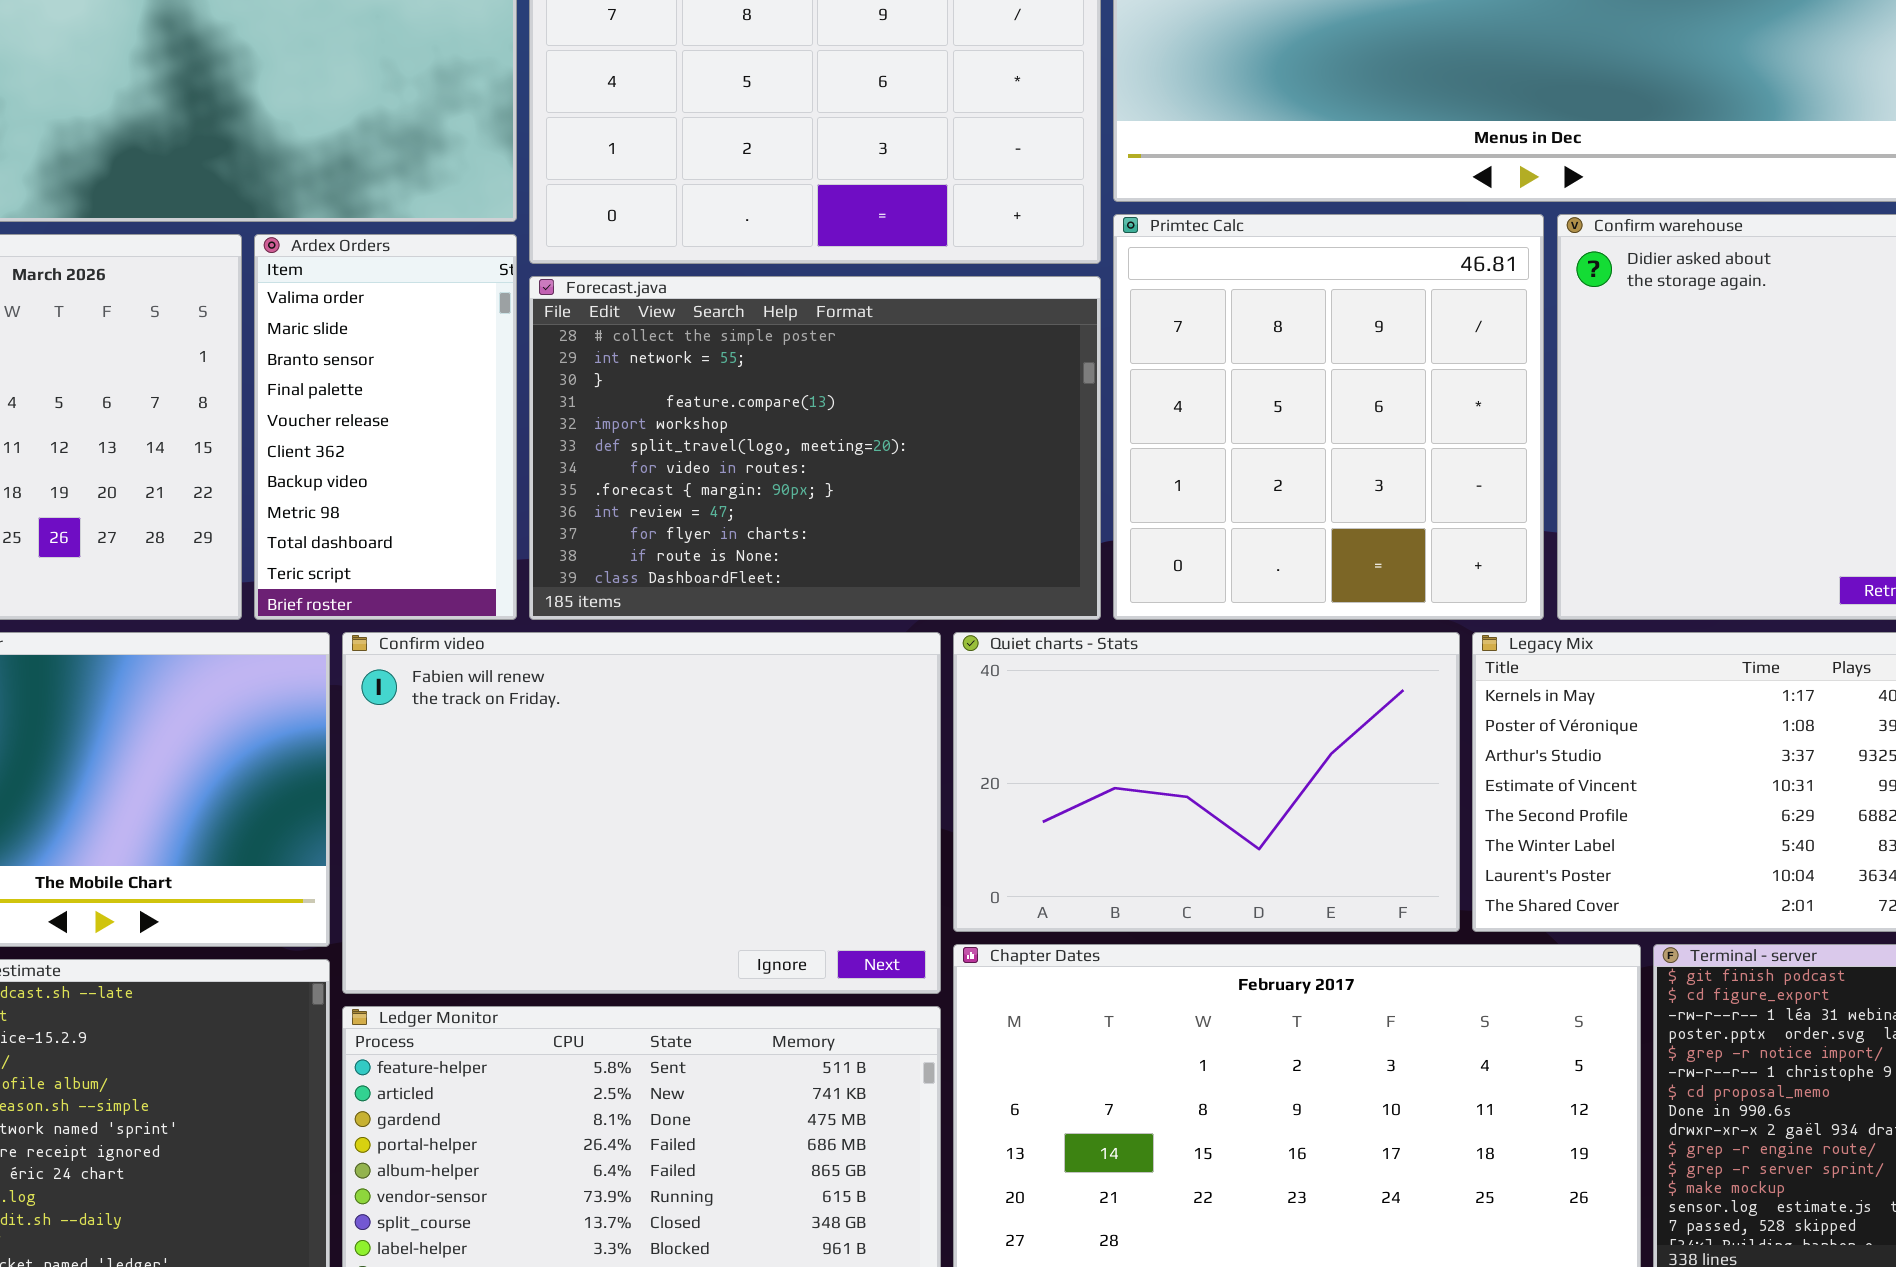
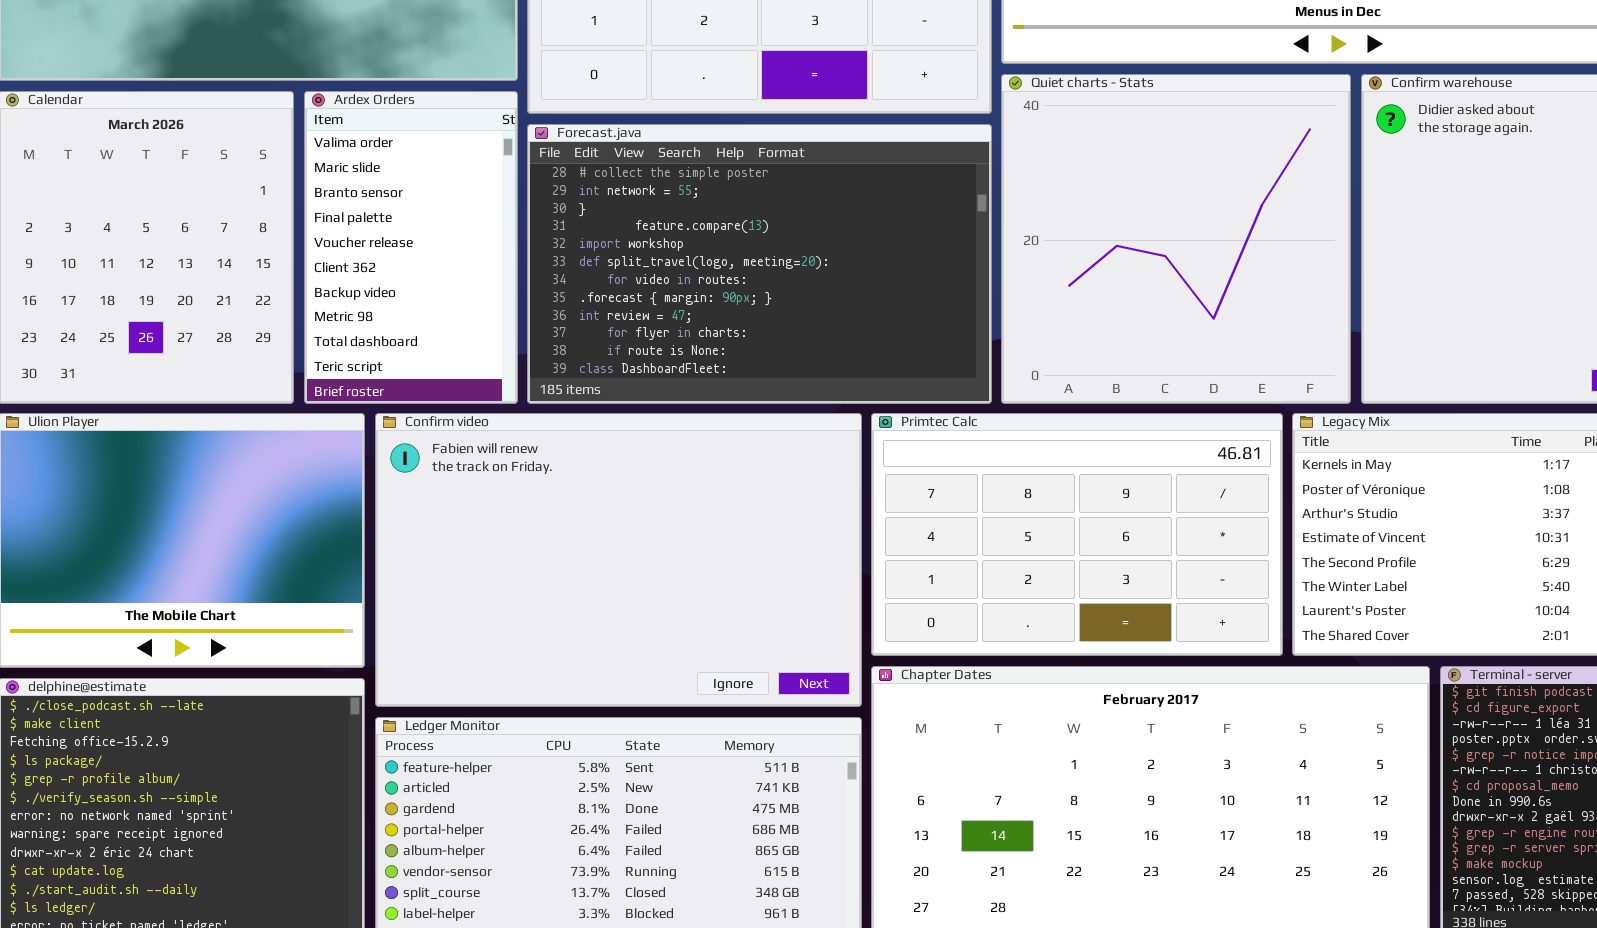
Primtec Calc: [1113,214,1544,620] -> [871,413,1283,656], moved, resized
Quiet charts - Stats: [953,632,1460,932] -> [1001,74,1351,404], moved, resized

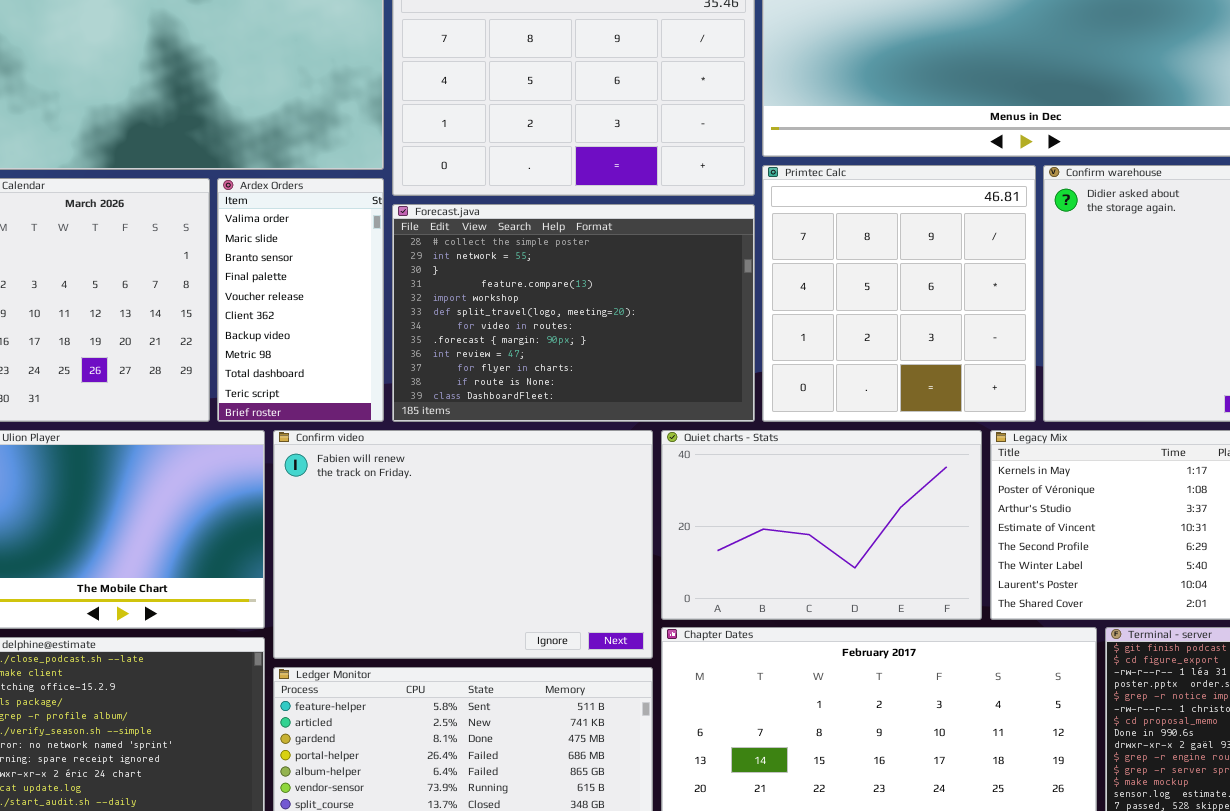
Quiet charts - Stats: [1001,74,1351,404] -> [661,430,982,620], moved, resized
Primtec Calc: [871,413,1283,656] -> [762,165,1036,422], moved, resized

